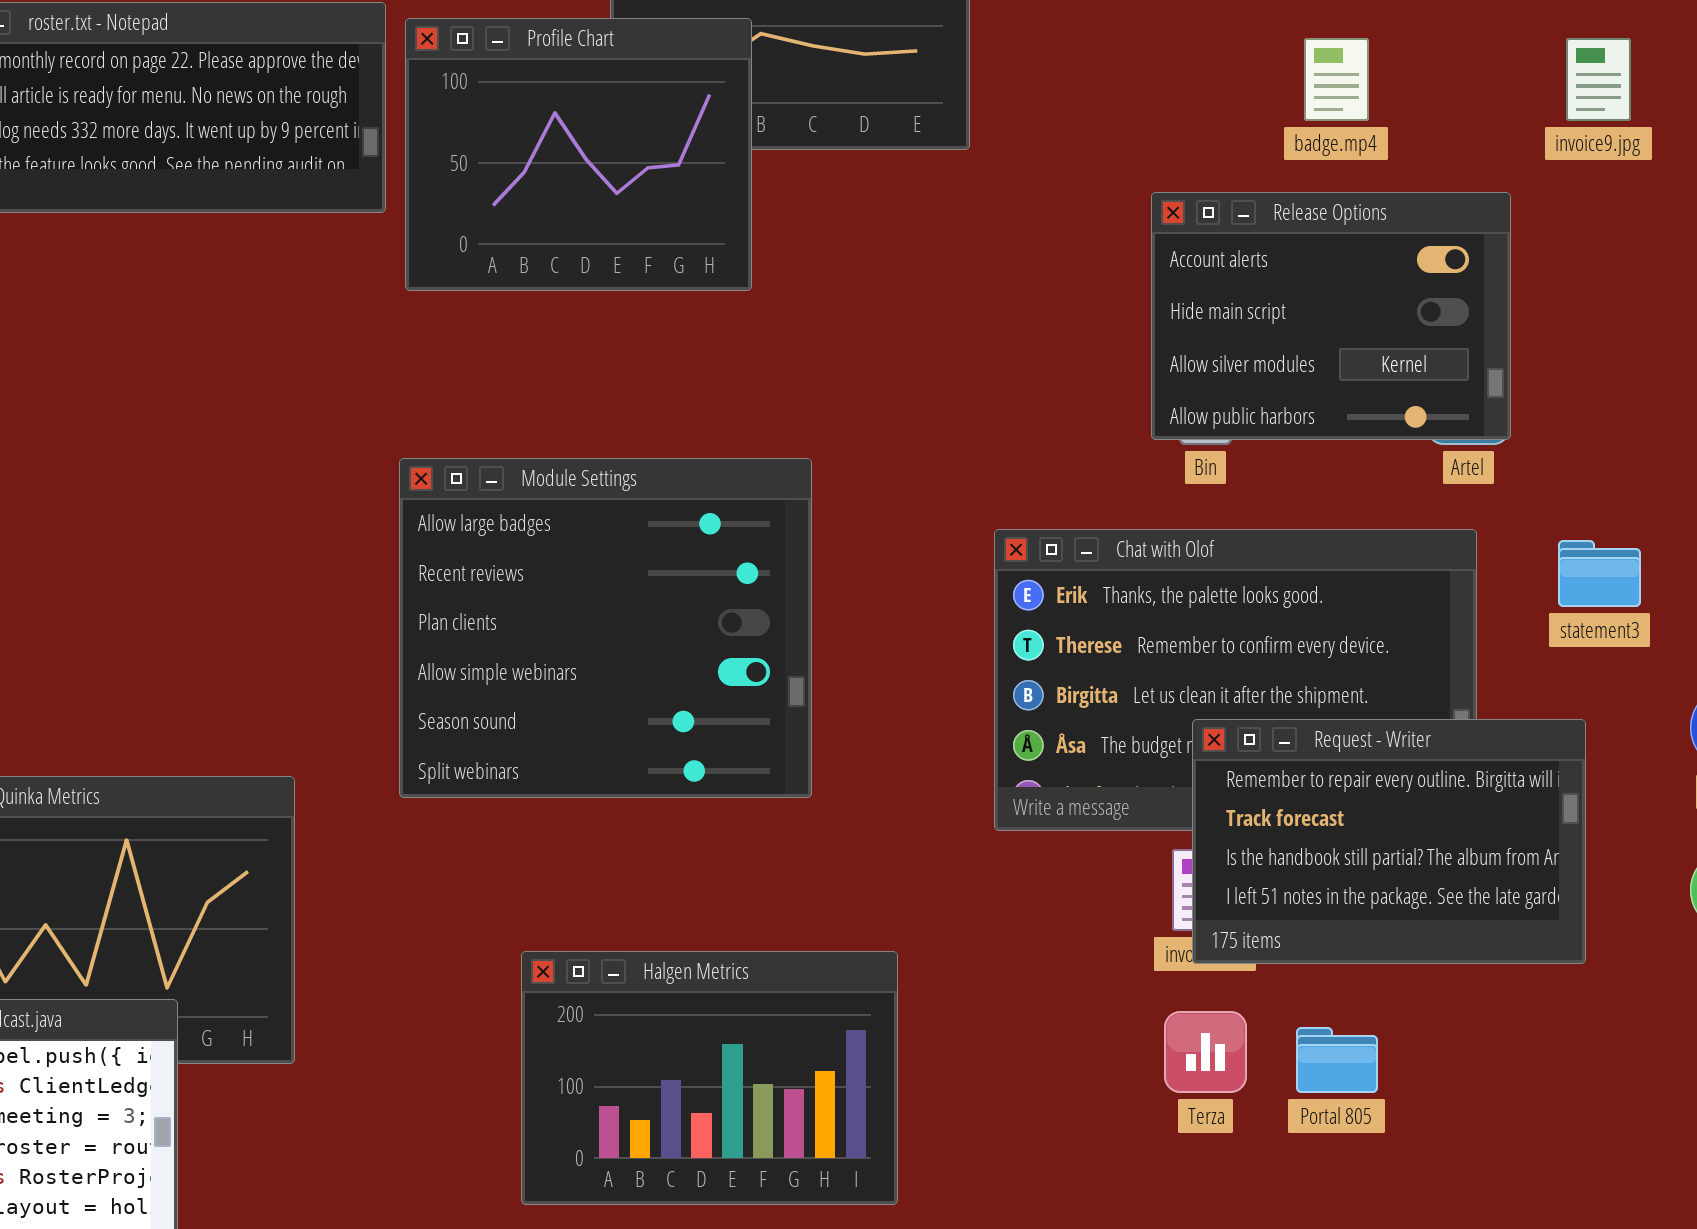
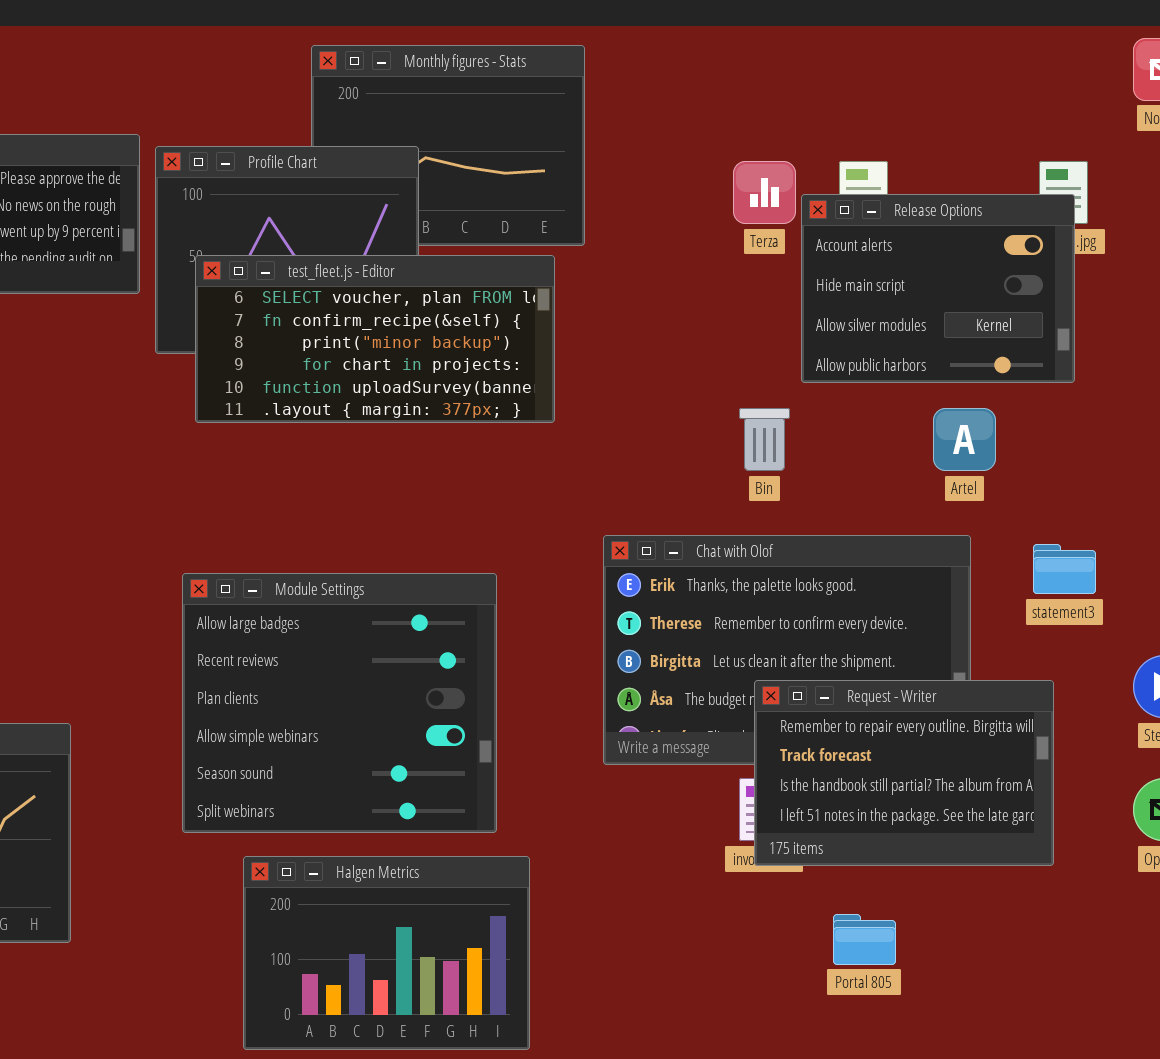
test_fleet.js - Editor: none -> [195,255,555,423], opened
Release Options: [1151,192,1511,440] -> [801,194,1075,383], moved
Module Settings: [399,458,812,798] -> [182,573,497,833], moved
Terza: [1164,1011,1247,1093] -> [733,161,796,224], moved

